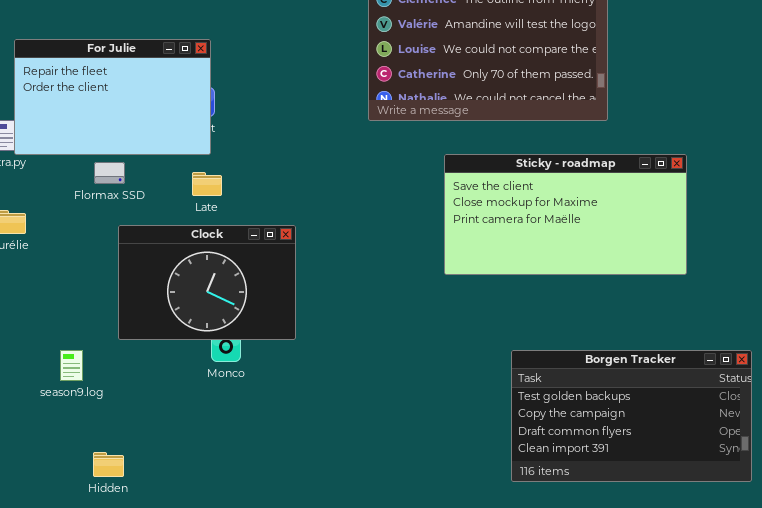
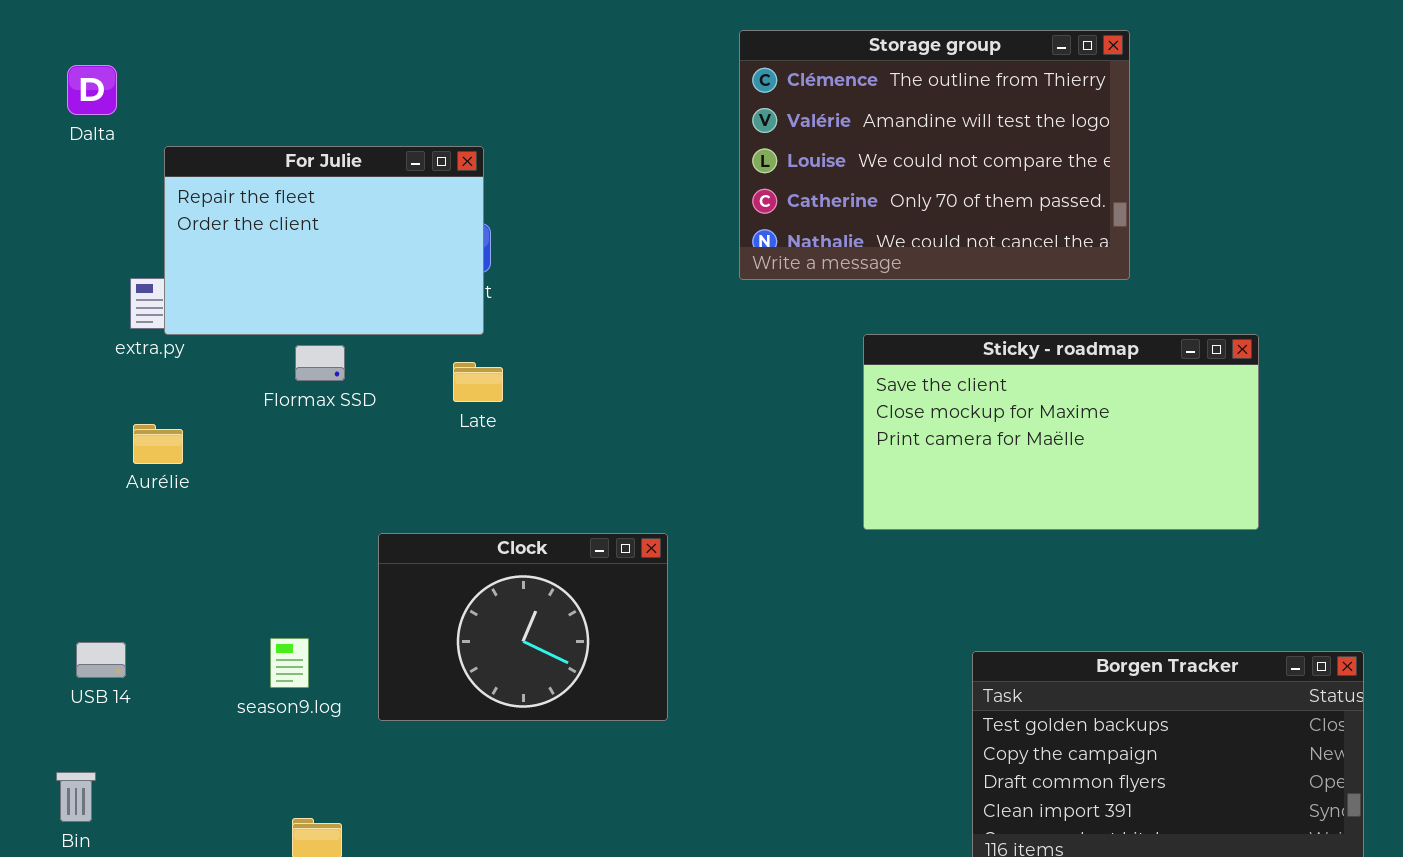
Clock: [118,225,296,340] -> [378,533,668,721], moved
season9.log: [60,350,83,381] -> [270,638,309,688], moved

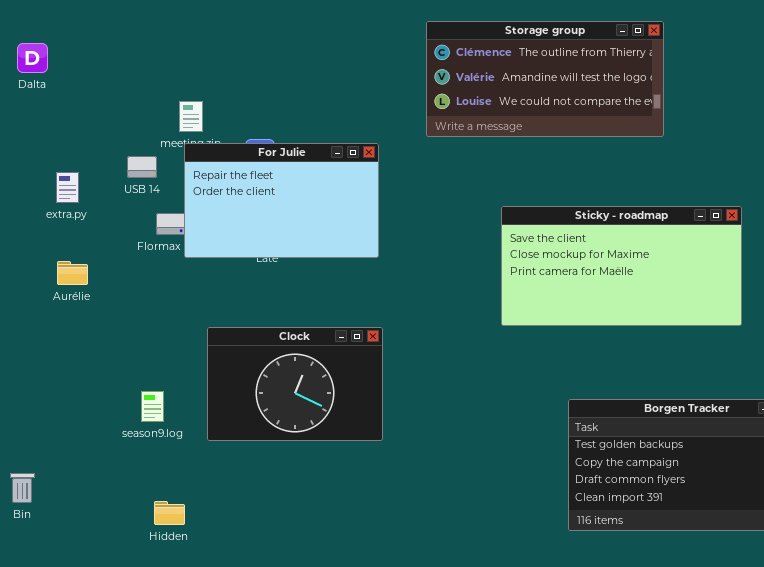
Storage group: [739,30,1130,280] -> [426,21,664,137], resized
For Julie: [164,146,484,335] -> [184,143,379,258], moved
USB 14: [76,642,126,678] -> [127,156,157,178], moved

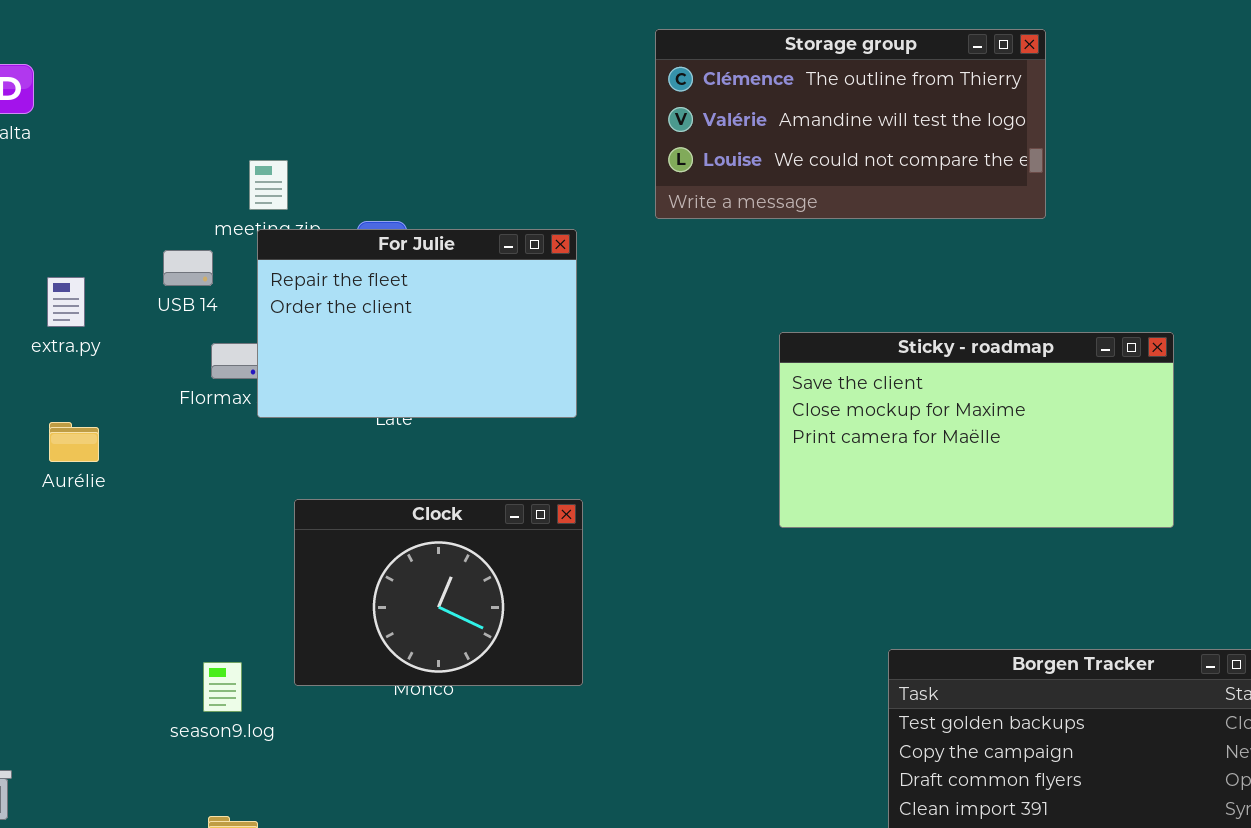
Clock: [207,327,383,441] -> [294,499,583,686], moved
season9.log: [141,391,164,422] -> [203,662,242,712], moved

